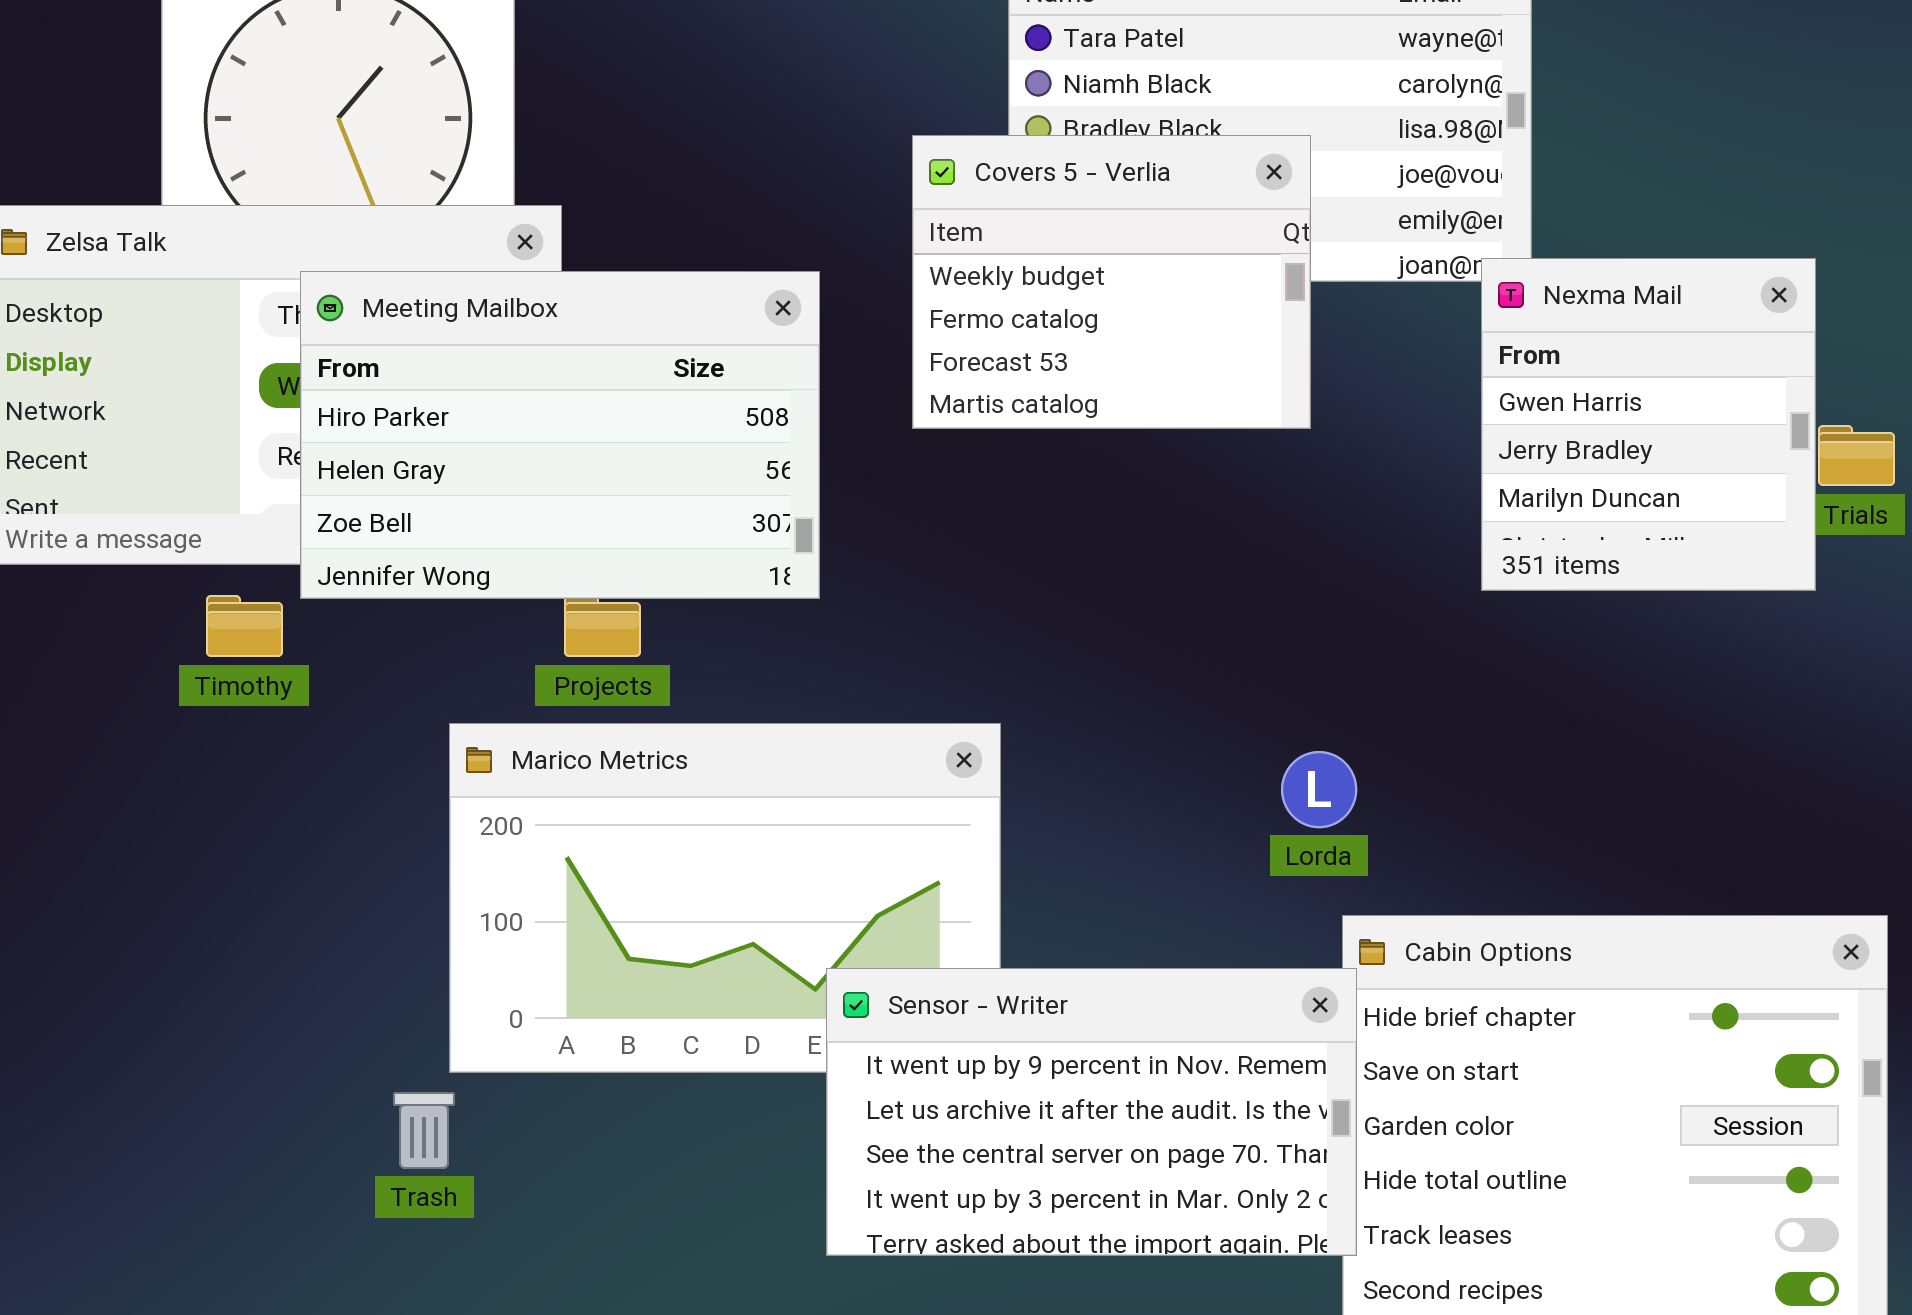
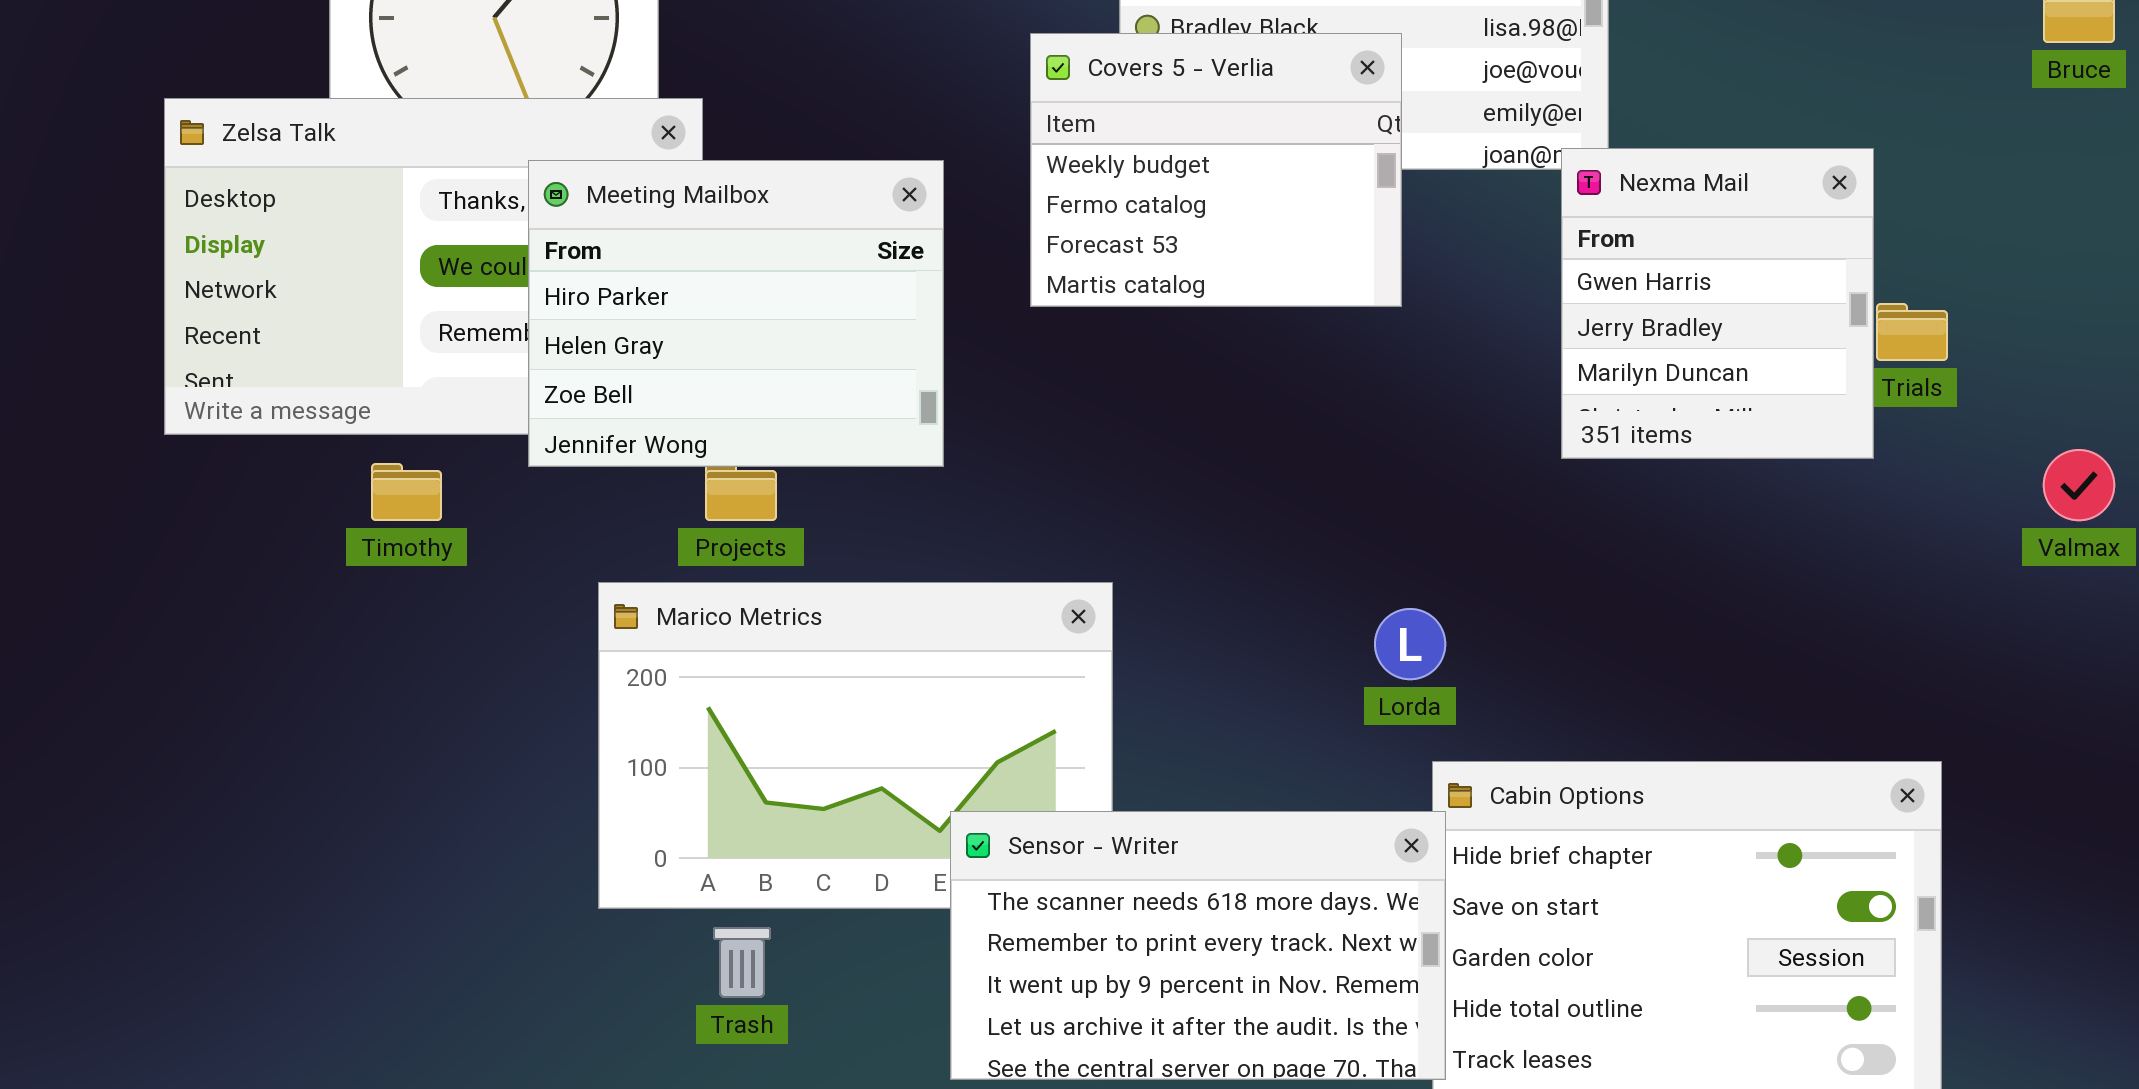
Meeting Mailbox: [300,271,820,599] -> [528,160,944,467], resized
Sensor - Writer: [826,968,1357,1256] -> [950,811,1446,1080], scrolled up 2 rows
Trash: [393,1092,455,1169] -> [713,927,771,998], moved

